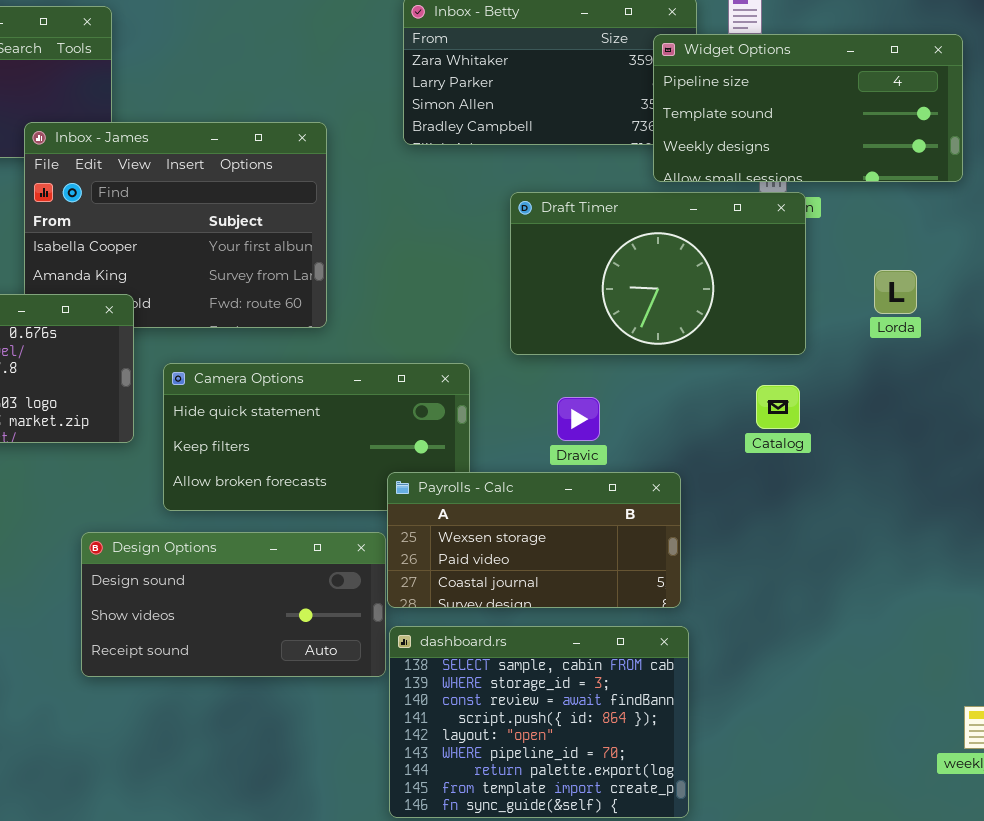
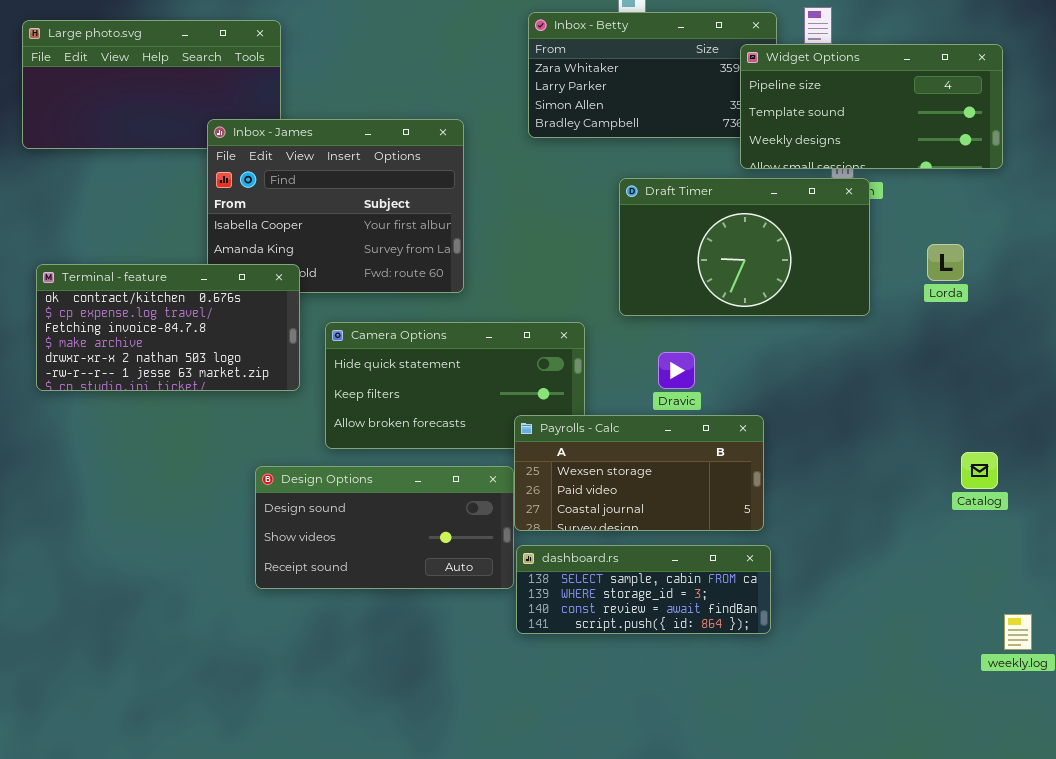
Catalog: [756,385,800,429] -> [961,452,998,489], moved
dashboard.rs: [389,626,689,818] -> [516,545,771,634], resized

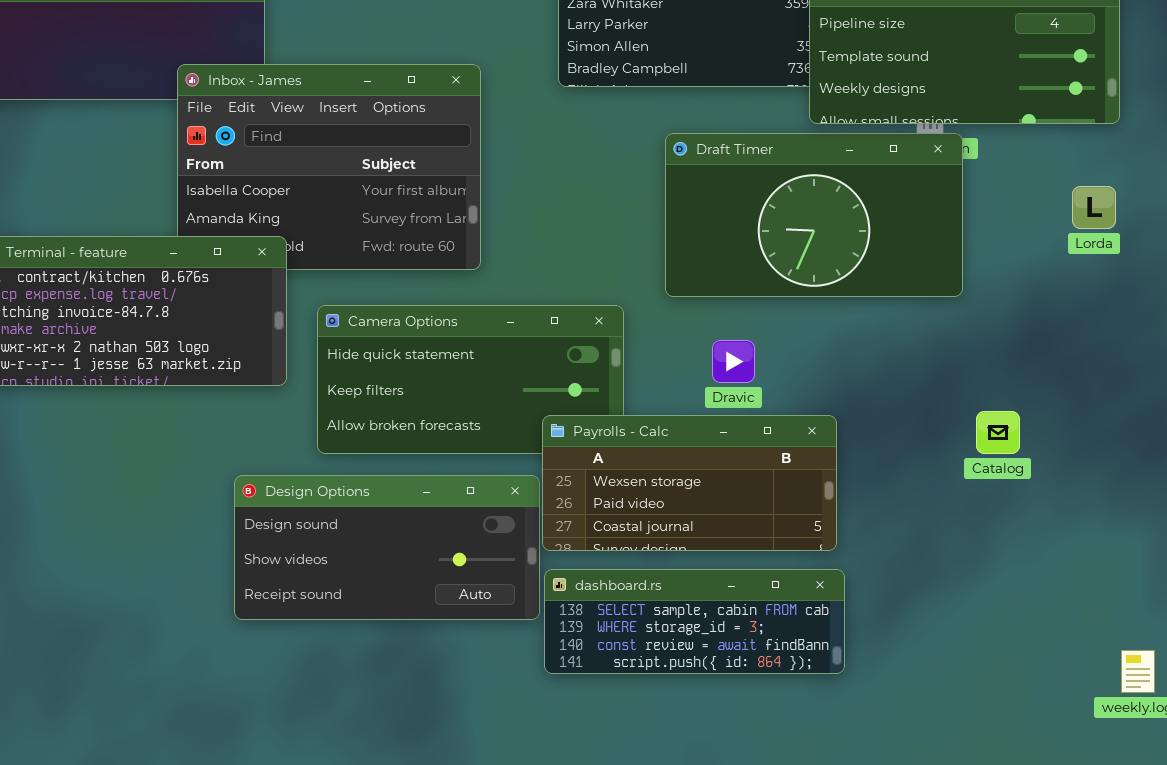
Lorda: [927,244,964,281] -> [1072,186,1116,229], moved
Catalog: [961,452,998,489] -> [976,411,1020,454], moved

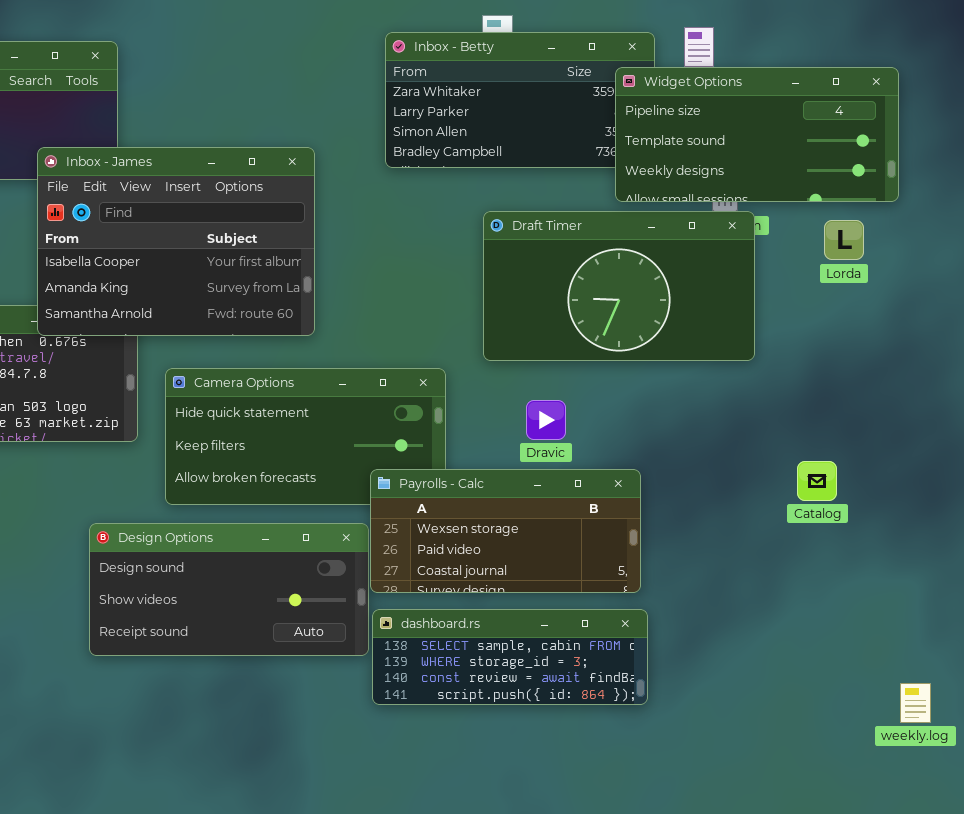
Inbox - James: [177,64,481,270] -> [37,147,315,336], raised
Lorda: [1072,186,1116,229] -> [824,220,864,260], moved
Catalog: [976,411,1020,454] -> [797,461,837,501], moved

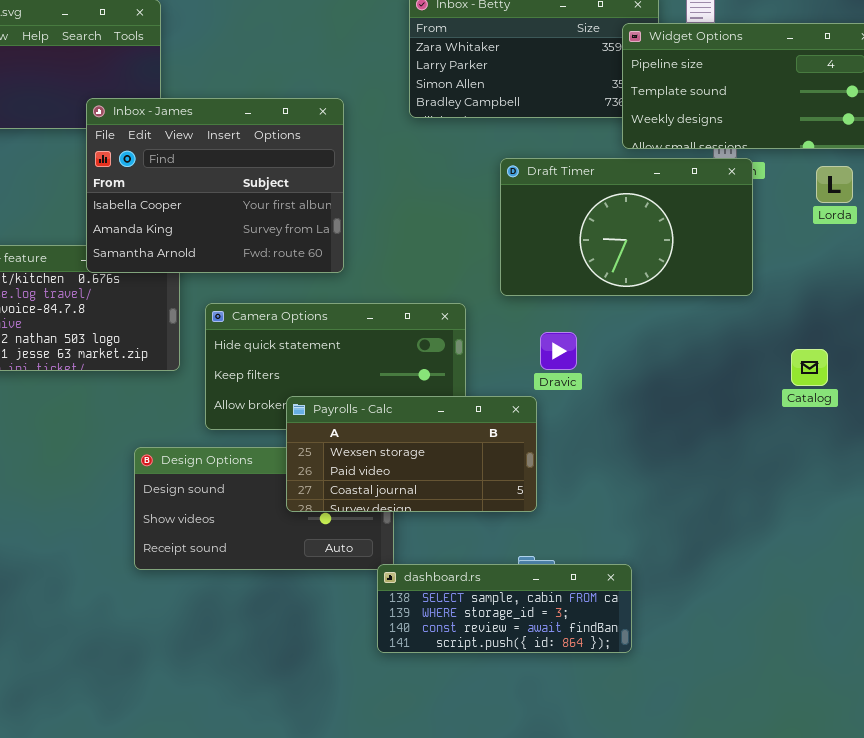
Catalog: [797,461,837,501] -> [791,349,828,386], moved
Payrolls - Calc: [370,469,641,593] -> [286,396,537,512], moved
dashboard.rs: [372,609,648,705] -> [377,564,632,653], moved

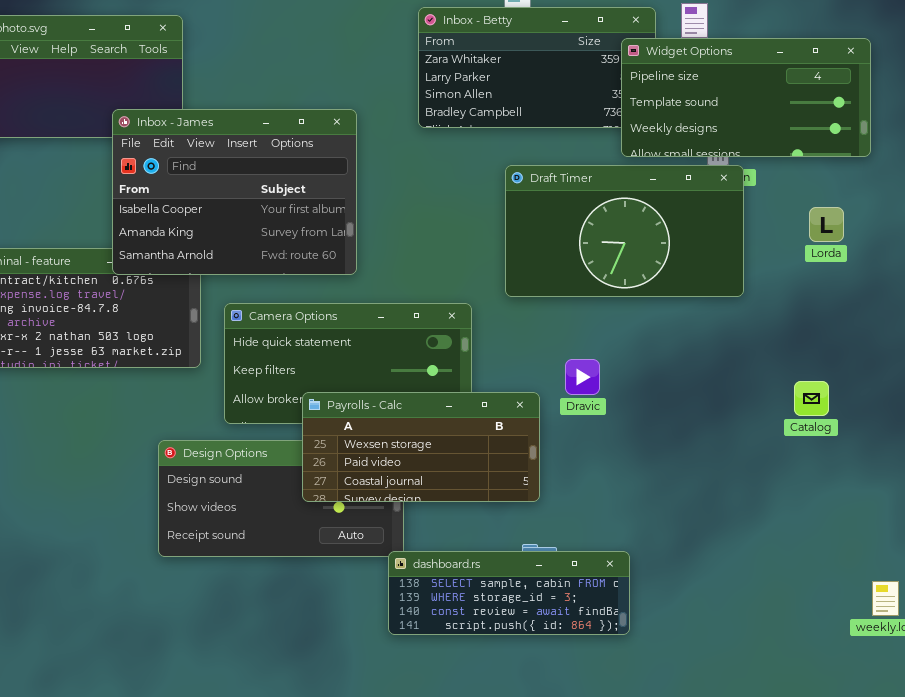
Lorda: [816,166,853,203] -> [809,207,844,242], moved
Dravic: [540,332,577,370] -> [565,359,600,395], moved
Catalog: [791,349,828,386] -> [794,381,829,416], moved

